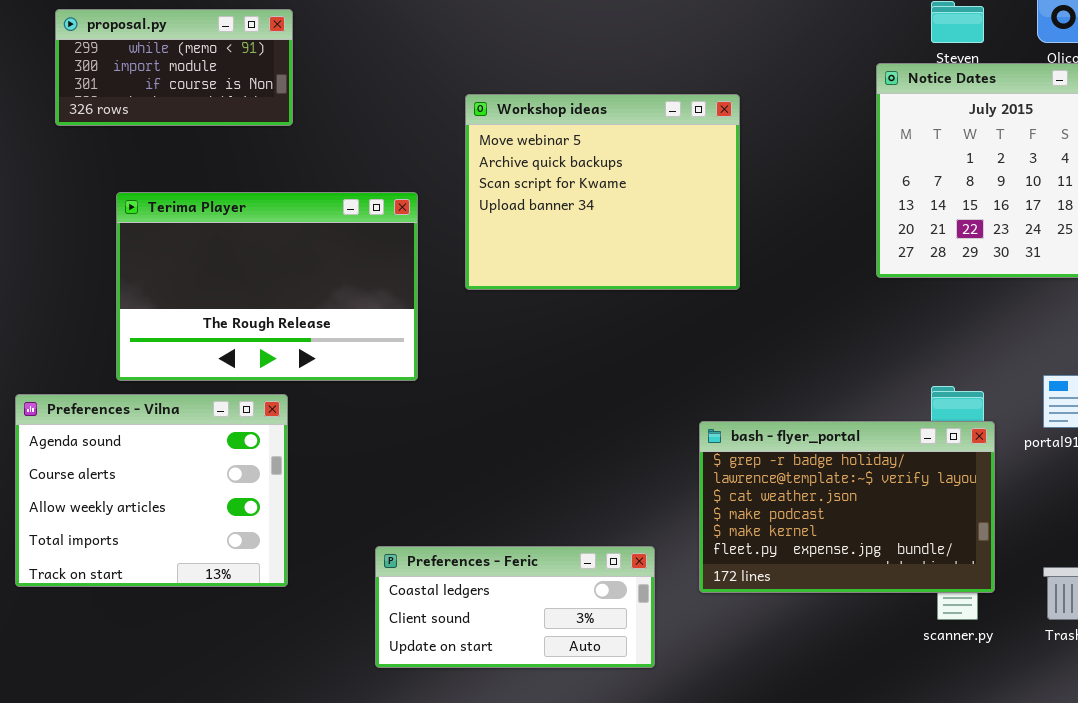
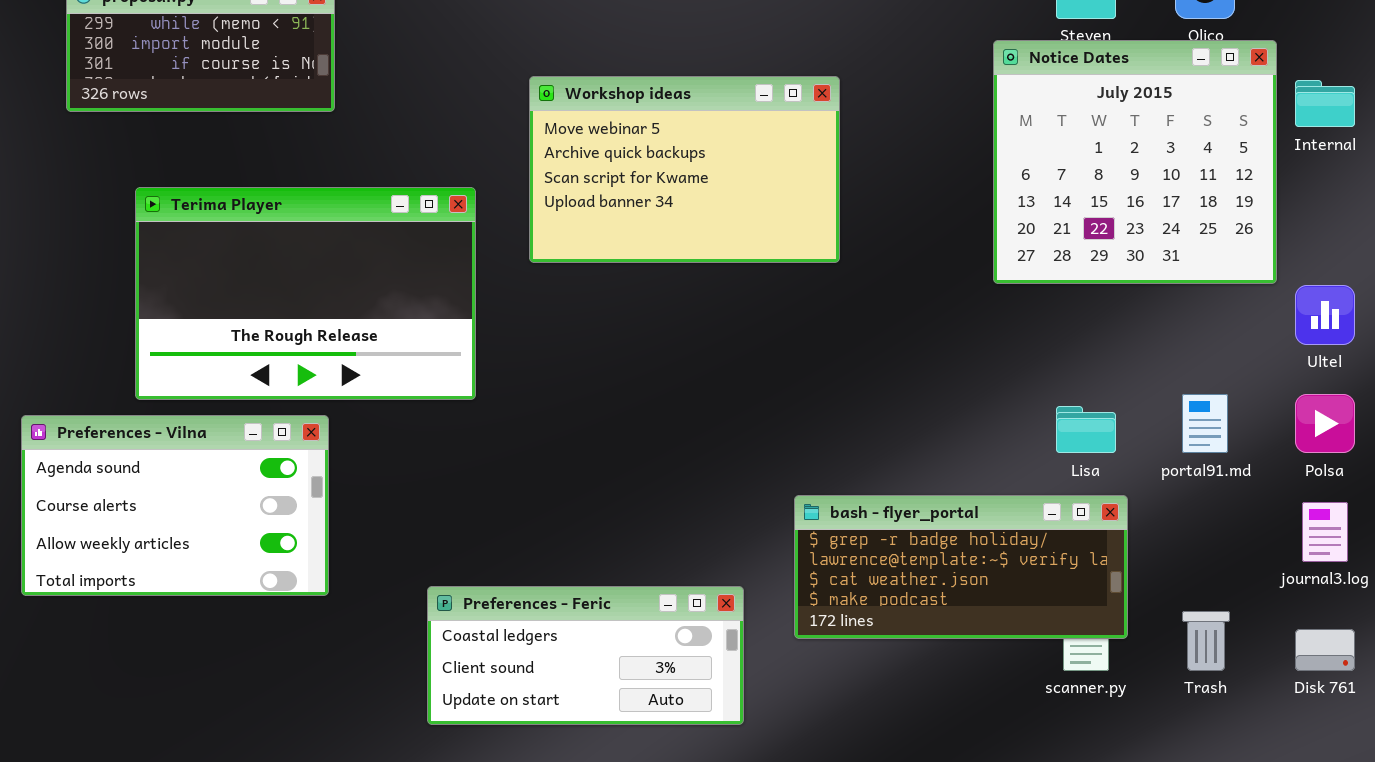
Workshop ideas: [465,94,740,290] -> [529,76,840,263], resized
Preferences - Vilna: [15,394,288,587] -> [21,415,329,596], resized
bash - flyer_portal: [699,421,995,593] -> [794,495,1128,639], resized

